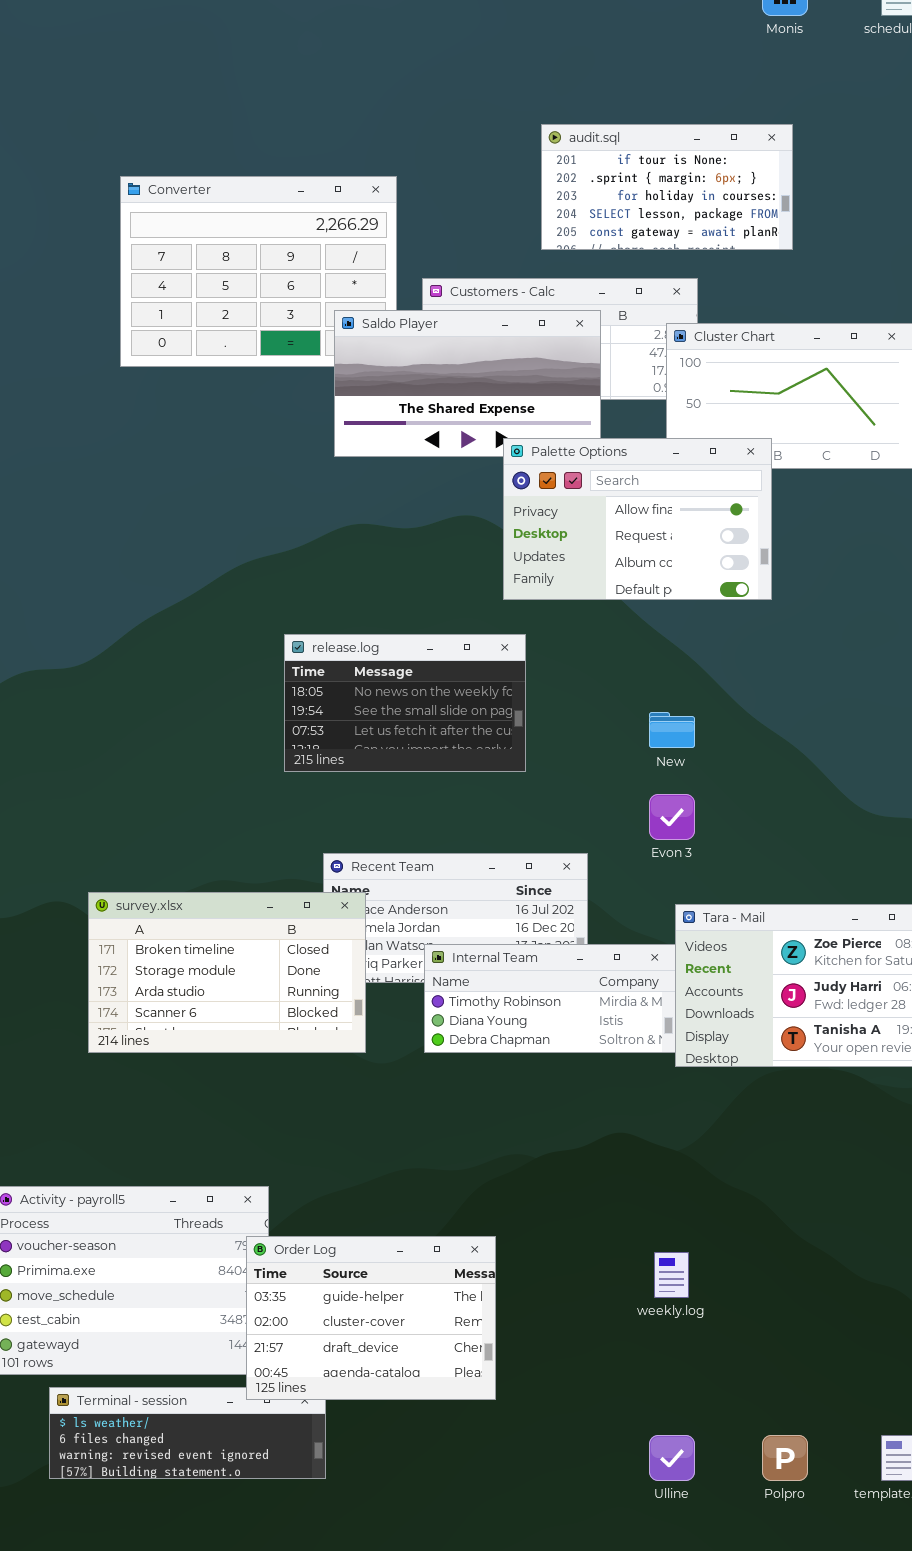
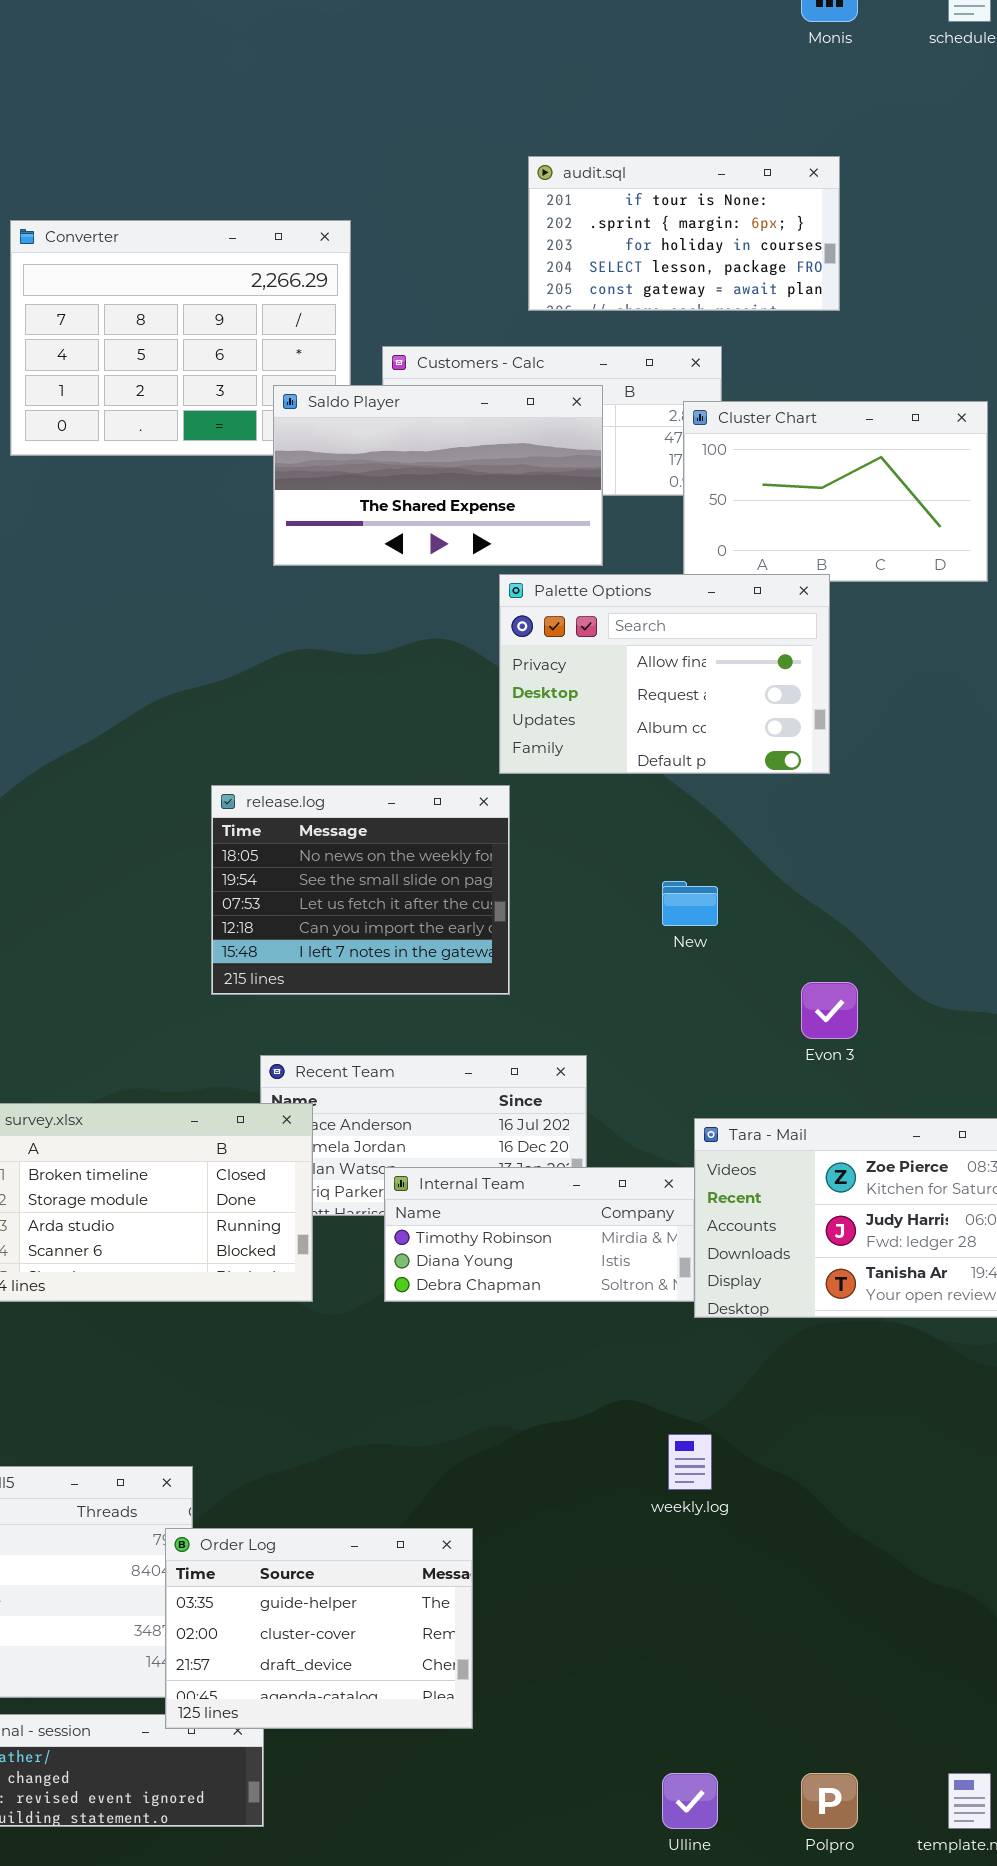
Palette Options: [503,438,772,600] -> [499,574,830,774], moved
release.log: [284,634,526,772] -> [211,785,510,995], resized
Evon 3: [649,794,695,840] -> [801,982,858,1039], moved
weekly.log: [654,1252,689,1298] -> [668,1434,712,1490], moved

